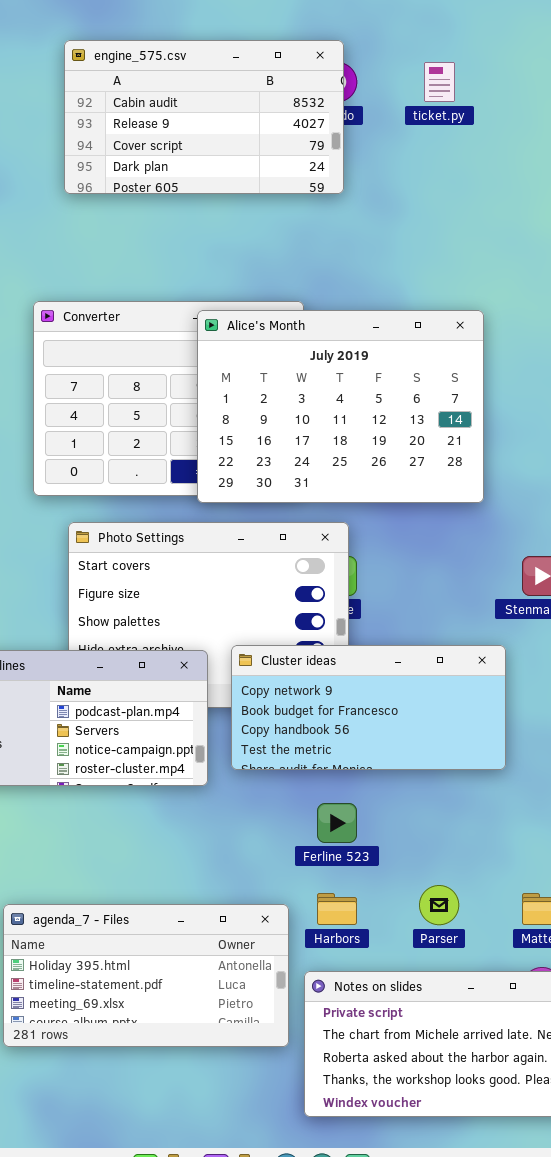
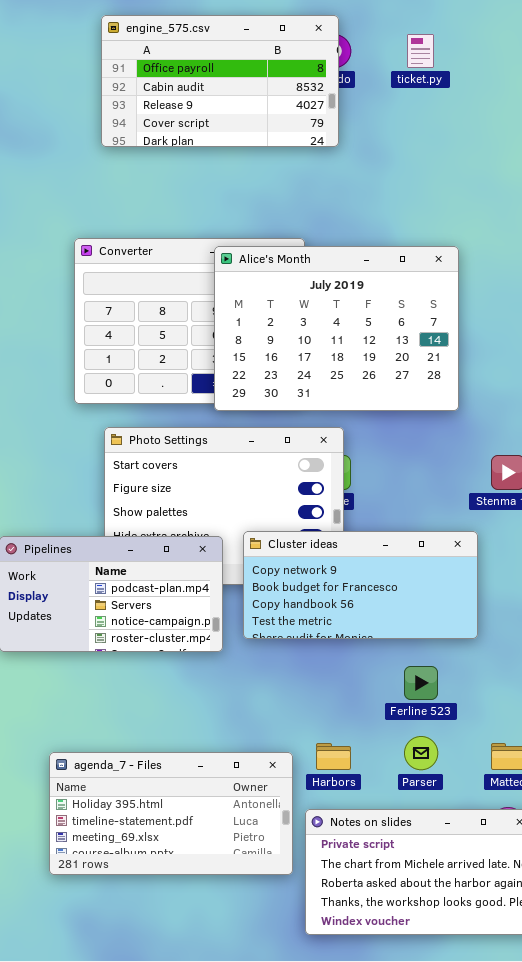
engine_575.csv: [64,40,344,194] -> [101,15,339,147], scrolled up 1 row
Ferline 523: [317,803,357,843] -> [404,666,438,700], moved

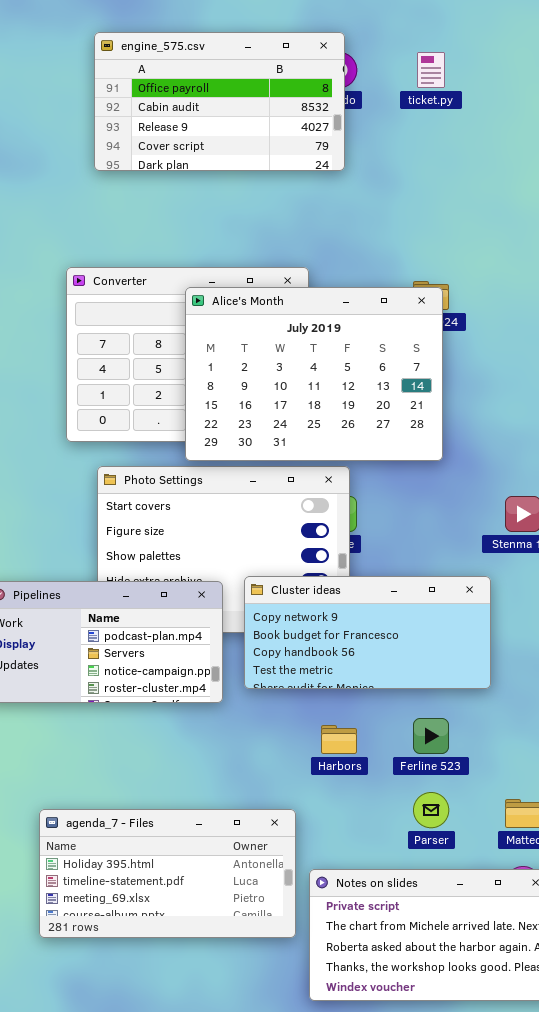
Alice's Month: [214,246,459,411] -> [185,287,443,461], moved
Harbors: [316,743,351,770] -> [321,725,357,754], moved

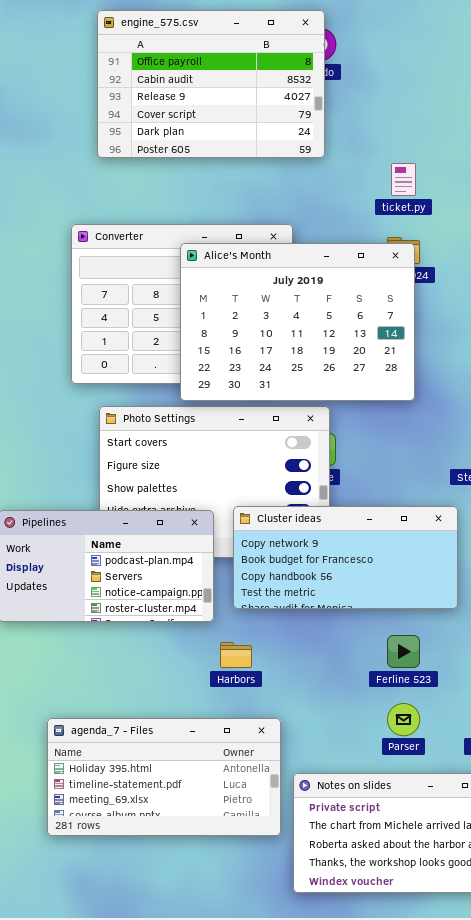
engine_575.csv: [94,32,345,171] -> [97,10,325,158], resized
ticket.py: [417,52,445,88] -> [391,163,416,196], moved
Harbors: [321,725,357,754] -> [220,642,252,668], moved

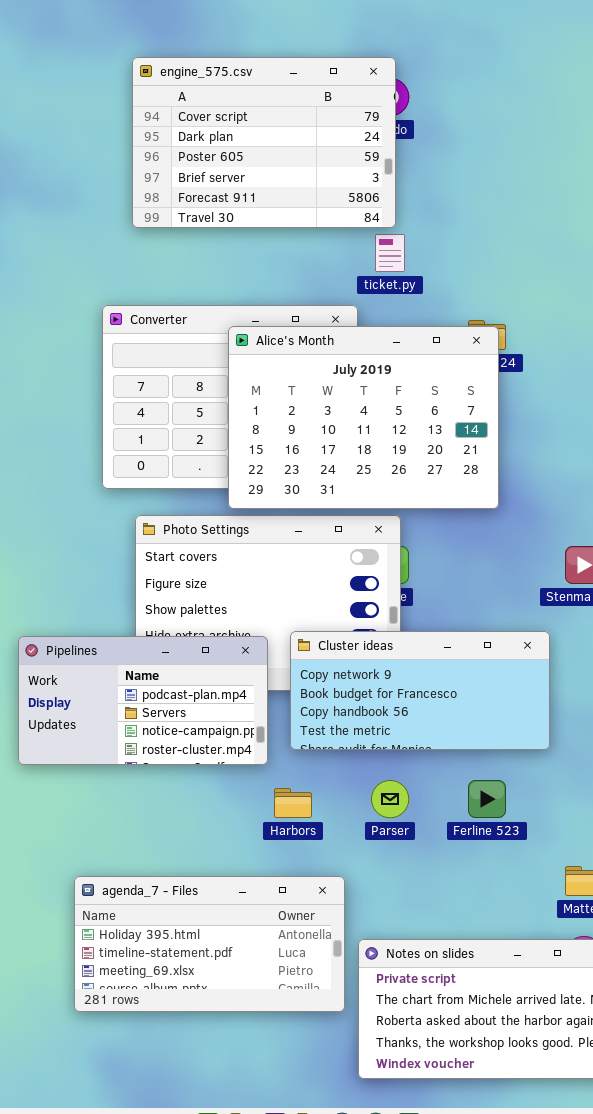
engine_575.csv: [97,10,325,158] -> [132,57,396,228], scrolled down 3 rows
ticket.py: [391,163,416,196] -> [375,234,405,272], moved
Parser: [387,703,420,736] -> [371,780,409,818], moved

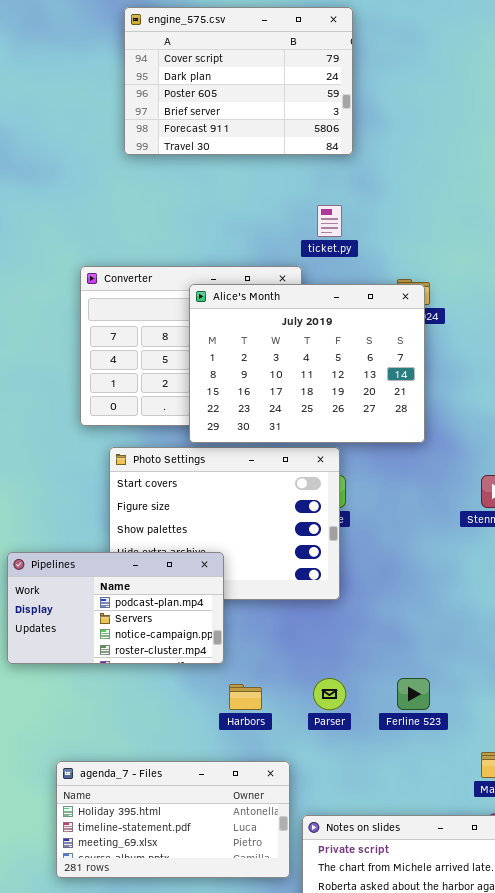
engine_575.csv: [132,57,396,228] -> [124,7,353,155], moved
Cluster ideas: [290,631,550,750] -> none, closed

